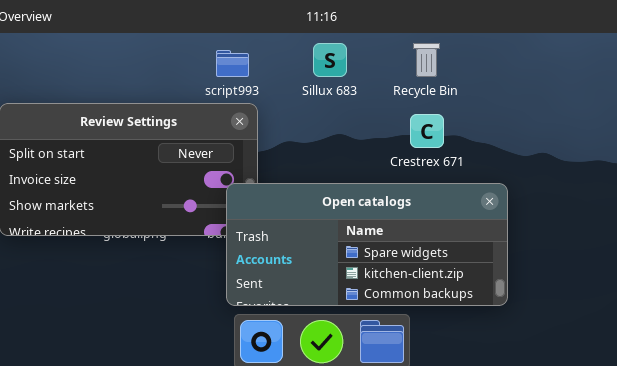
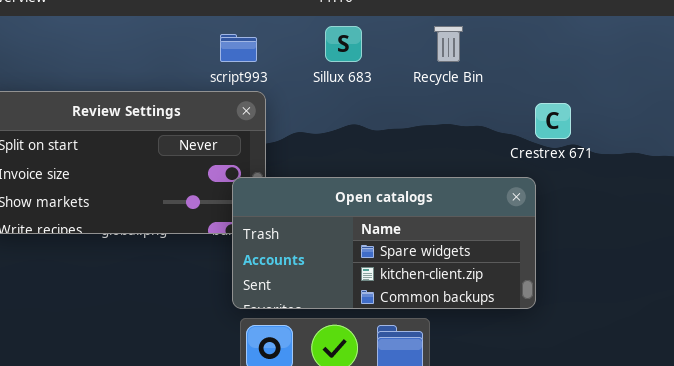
Crestrex 671: [410,114,444,148] -> [535,103,571,139], moved

